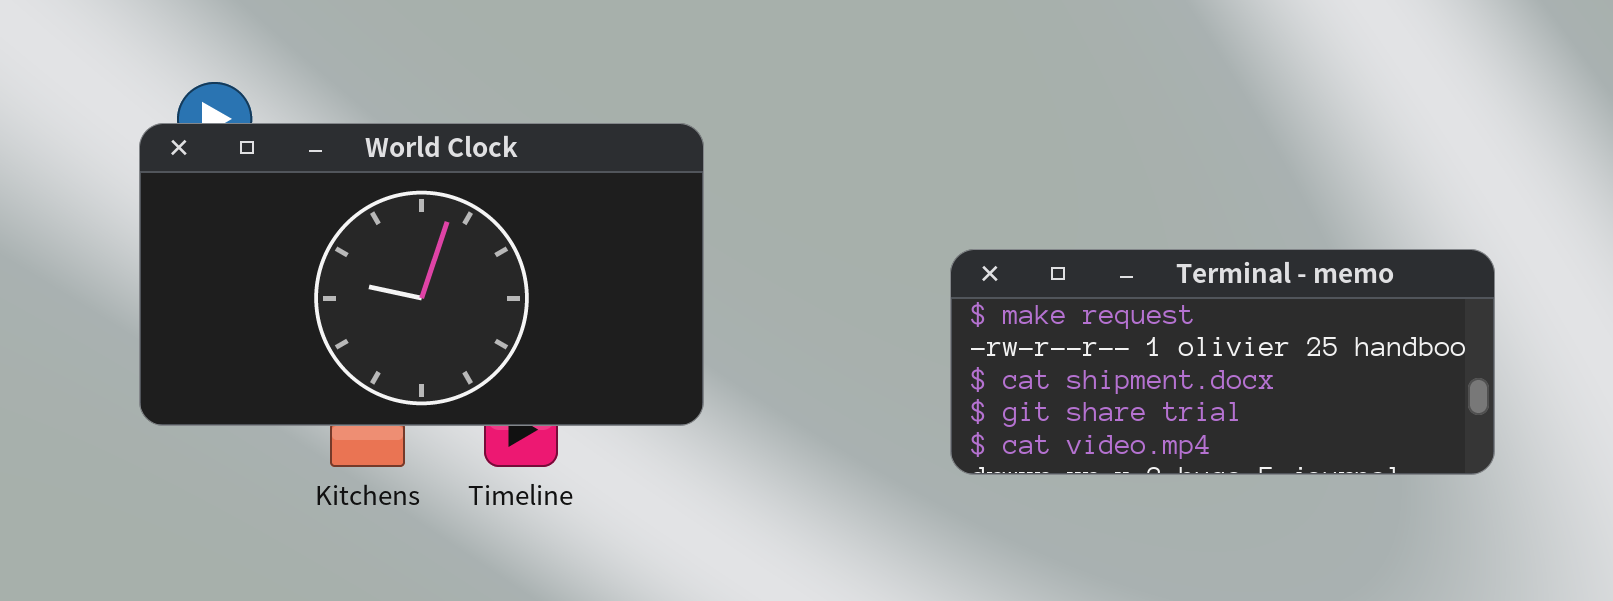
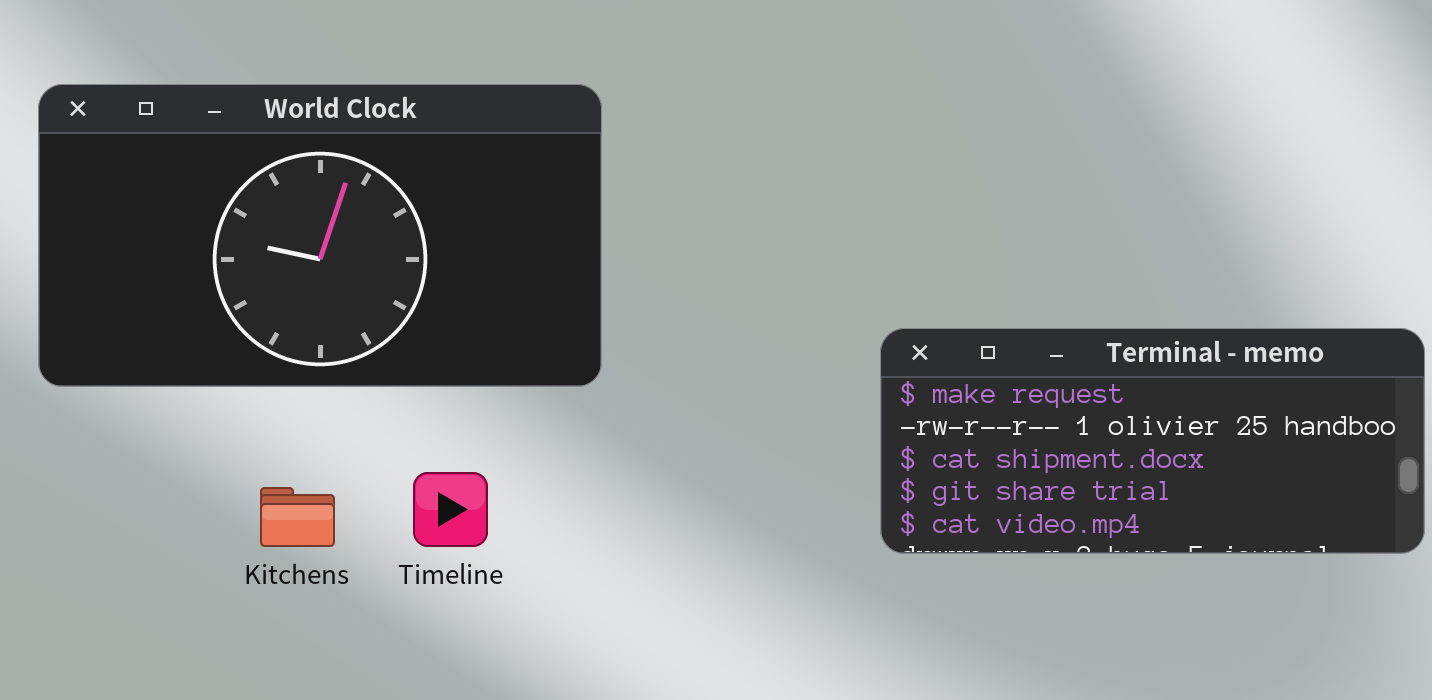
World Clock: [139,123,704,426] -> [38,84,602,387], moved

